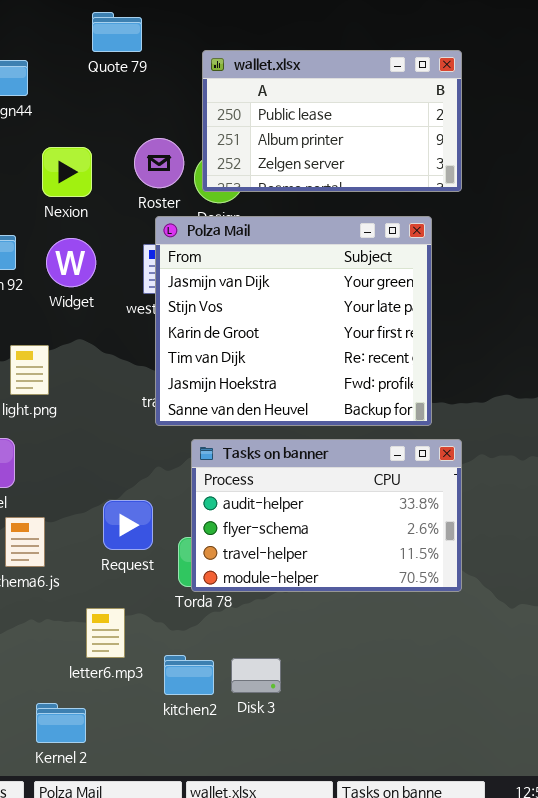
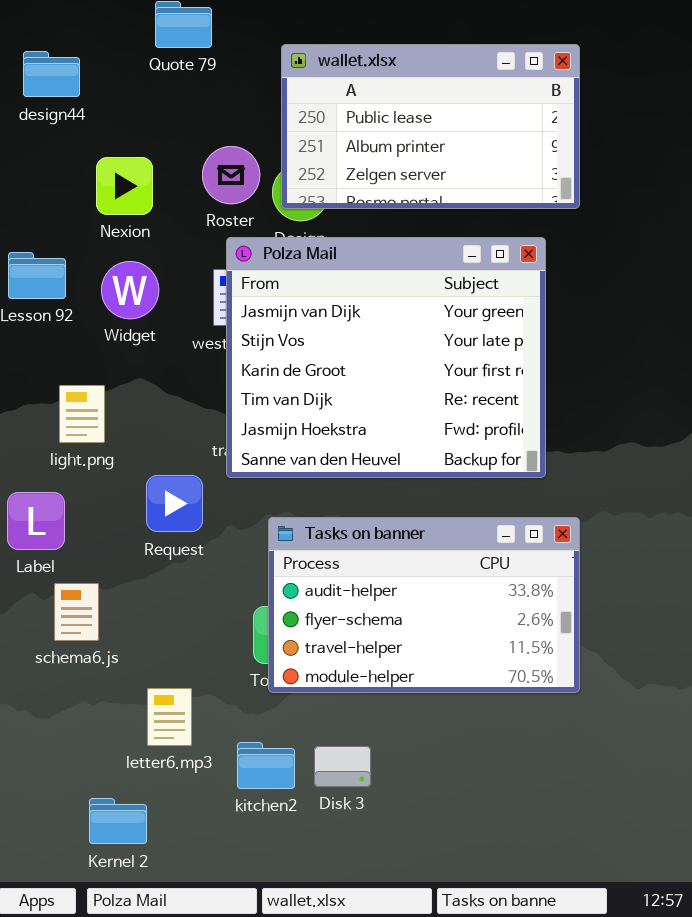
Tasks on banner: [191,439,462,592] -> [268,517,580,693], moved
Request: [103,500,153,550] -> [146,475,203,532], moved

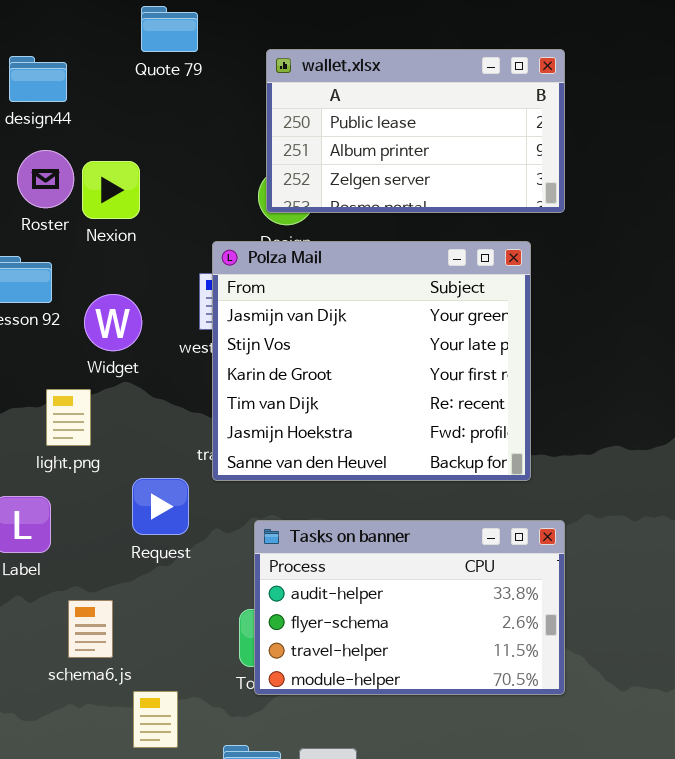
Roster: [202,146,260,204] -> [17,150,74,208], moved
Widget: [101,261,159,319] -> [84,294,142,351], moved
schema6.js: [54,583,99,641] -> [68,600,113,658], moved

